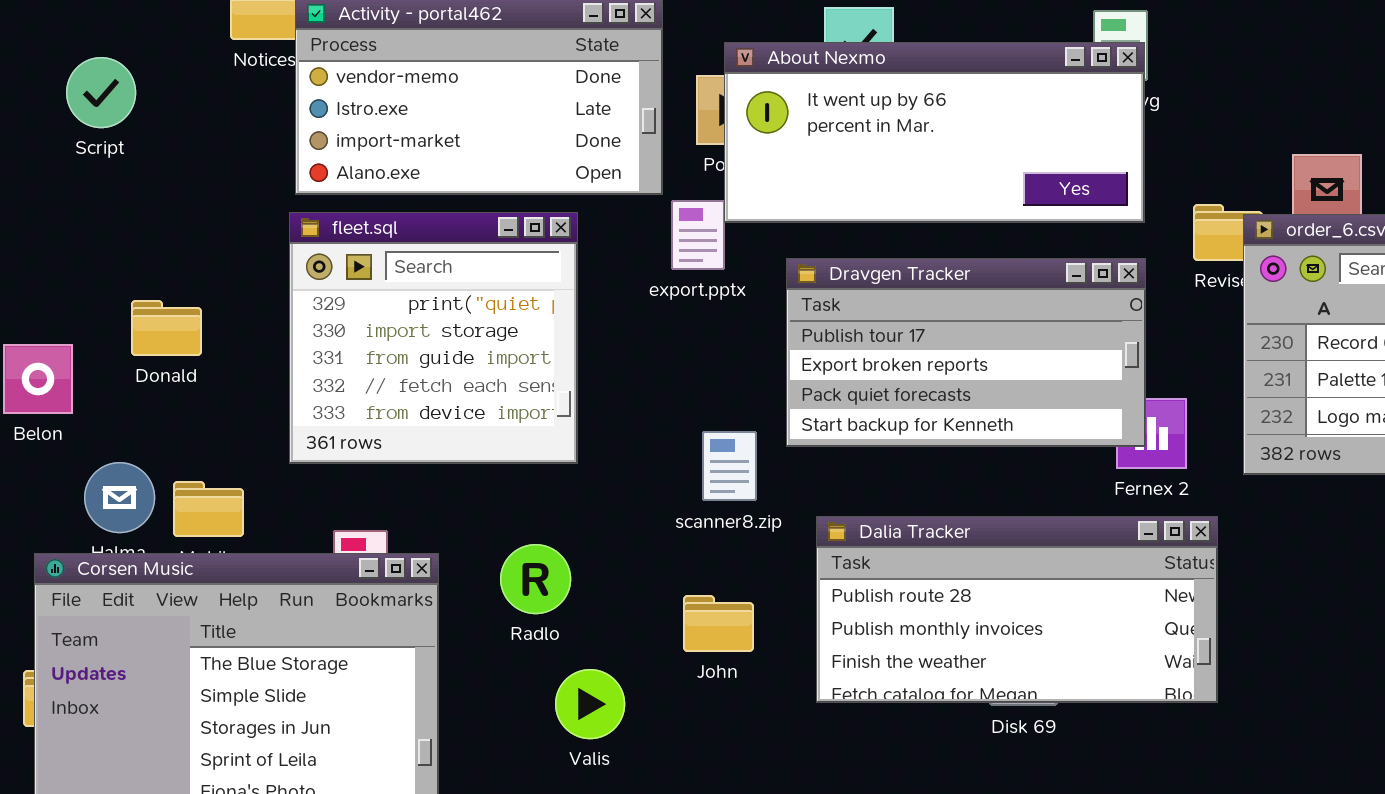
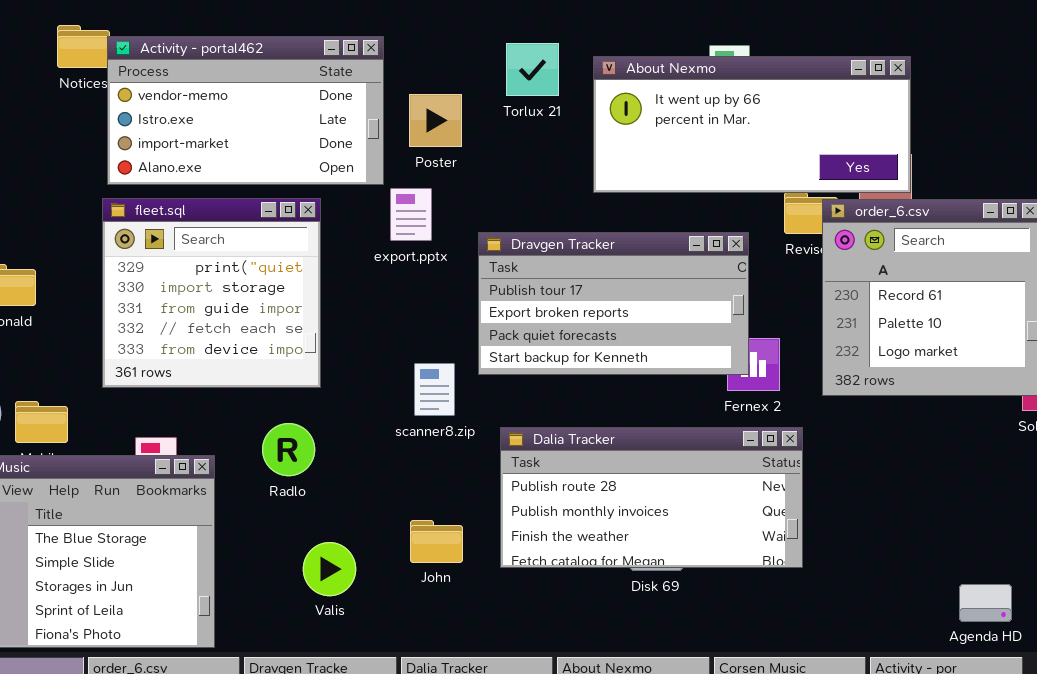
About Nexmo: [724,42,1145,223] -> [593,56,911,193], moved
Radlo: [500,544,571,614] -> [262,423,315,476], moved
John: [683,595,754,652] -> [410,520,463,563], moved

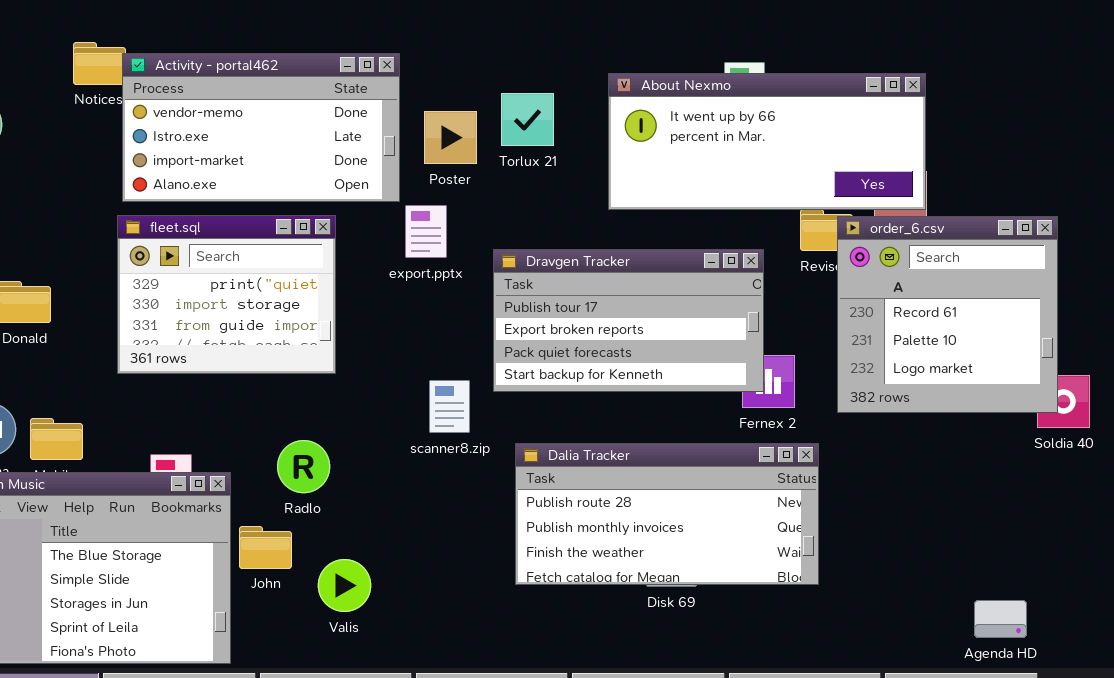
Torlux 21: [506,43,559,96] -> [501,93,554,146], moved
fleet.sql: [102,198,321,388] -> [117,215,336,374], resized
John: [410,520,463,563] -> [239,526,292,569], moved

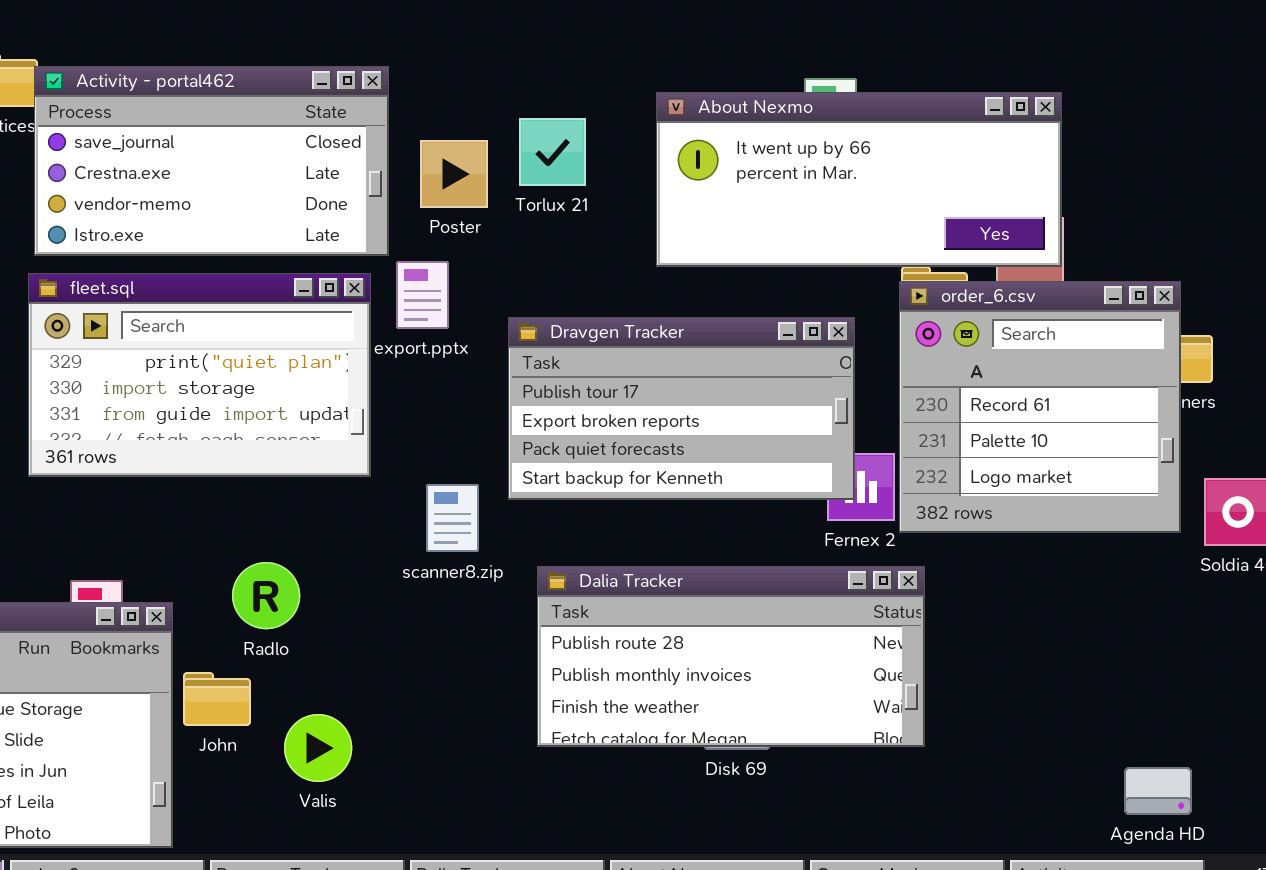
Activity - portal462: [122,53,400,202] -> [34,66,389,256], scrolled up 2 rows
fleet.sql: [117,215,336,374] -> [28,273,371,477], resized
order_6.csv: [837,216,1058,413] -> [899,281,1181,533], moved

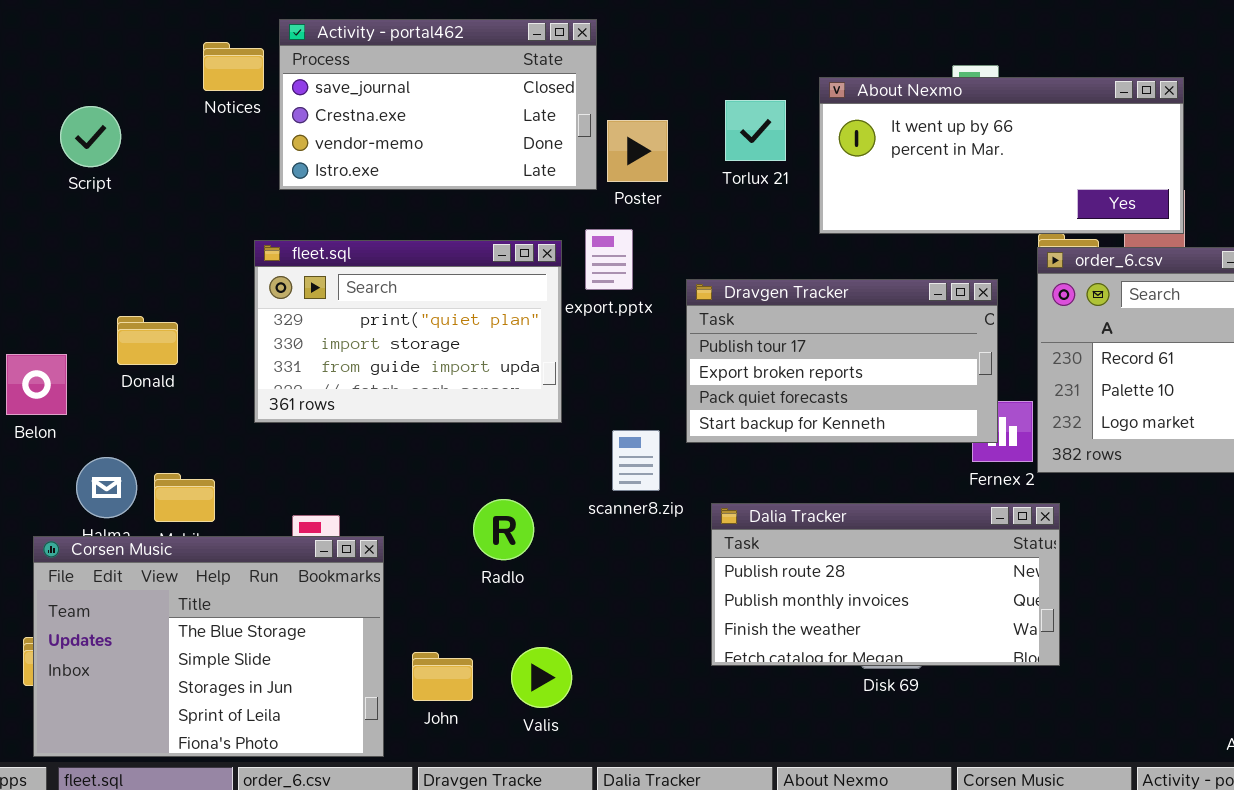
Activity - portal462: [34,66,389,256] -> [279,19,597,190], moved
Torlux 21: [519,118,586,186] -> [725,100,786,161], moved
Radlo: [232,562,300,629] -> [473,499,534,560], moved
John: [183,672,251,726] -> [412,652,473,701], moved
Valis: [284,714,352,782] -> [511,647,572,708], moved

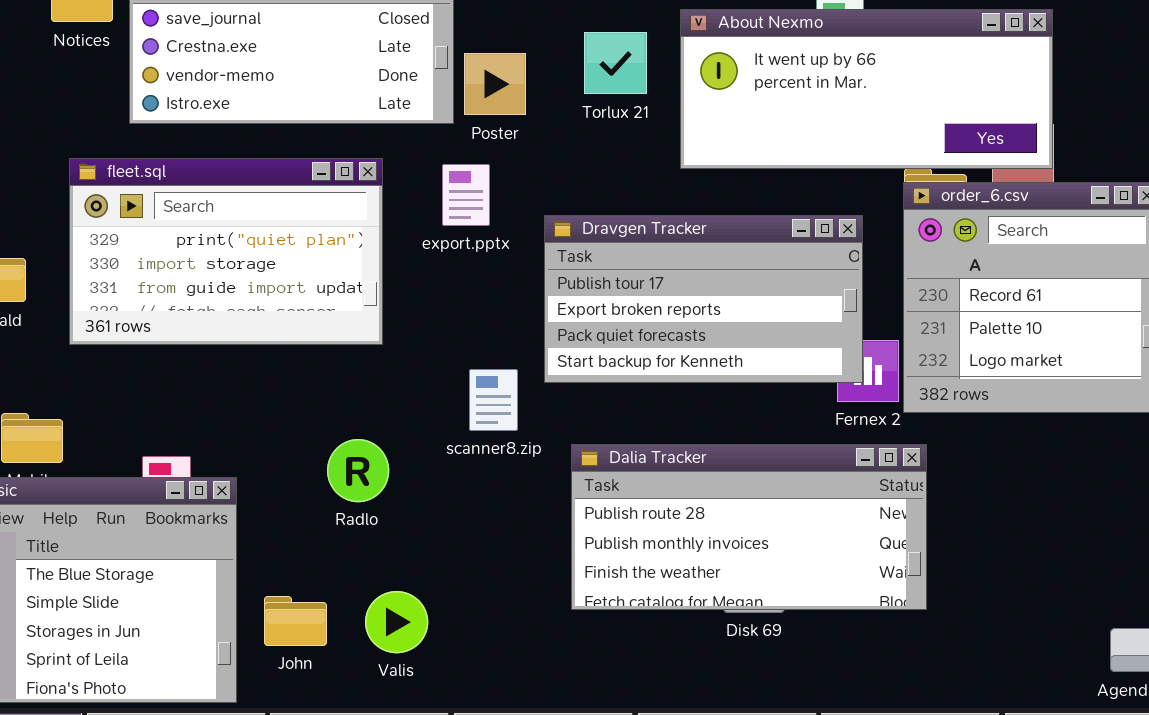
fleet.sql: [254,240,562,423] -> [69,158,383,345], moved

